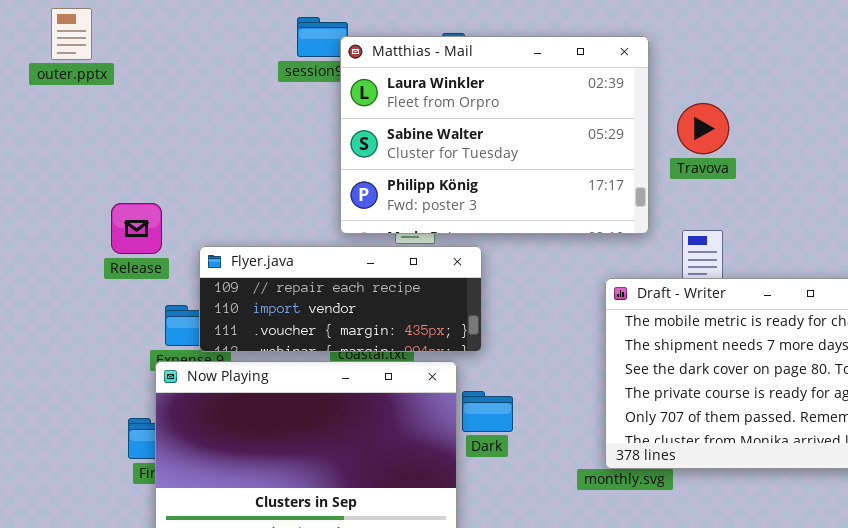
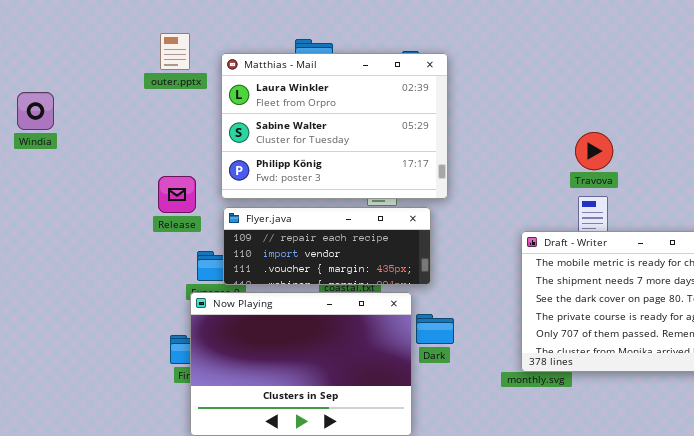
outer.pptx: [51,8,92,60] -> [160,33,190,70], moved
Matthias - Mail: [340,36,649,234] -> [221,53,448,199], moved
Travova: [677,103,729,154] -> [575,132,613,170], moved

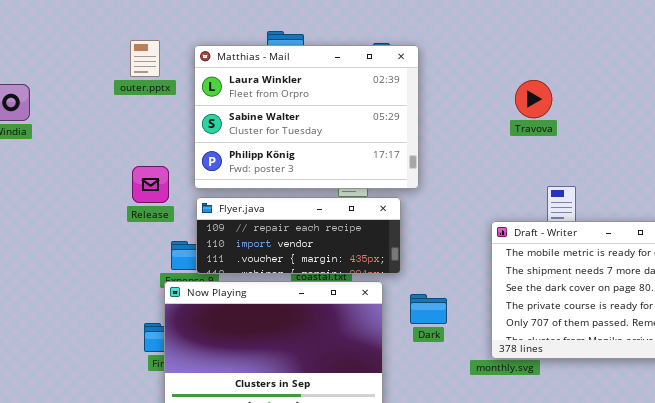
outer.pptx: [160,33,190,70] -> [130,40,160,77], moved
Travova: [575,132,613,170] -> [515,80,552,118], moved
Dark: [416,314,454,344] -> [410,294,447,324], moved

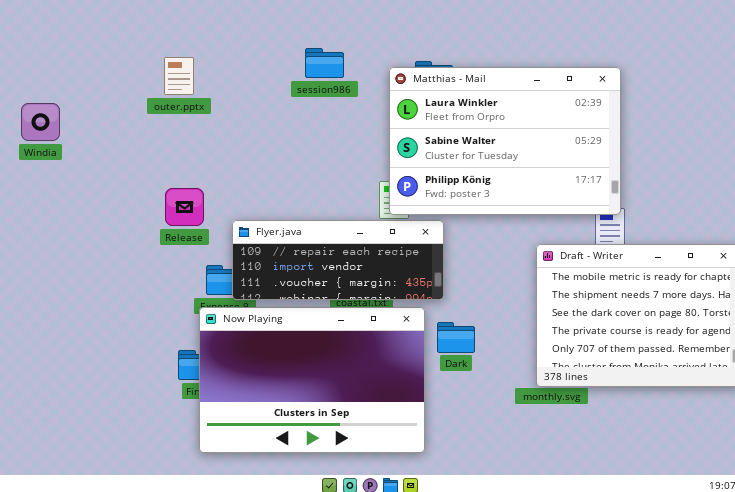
Matthias - Mail: [194,45,419,189] -> [389,67,621,215], moved
Dark: [410,294,447,324] -> [437,322,475,353], moved

